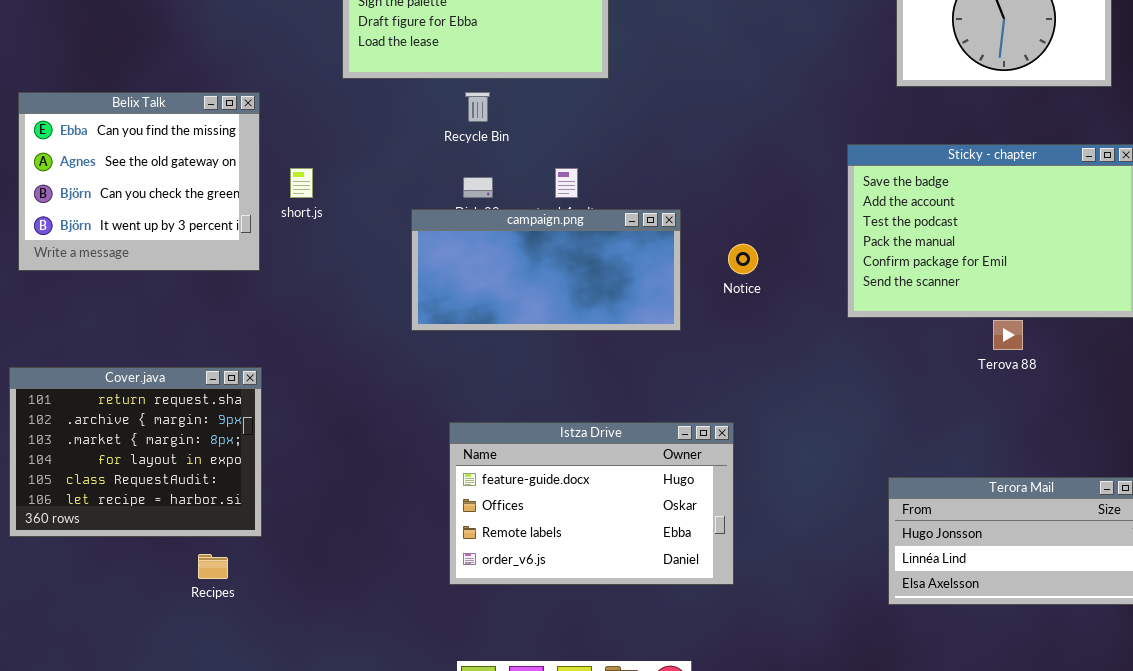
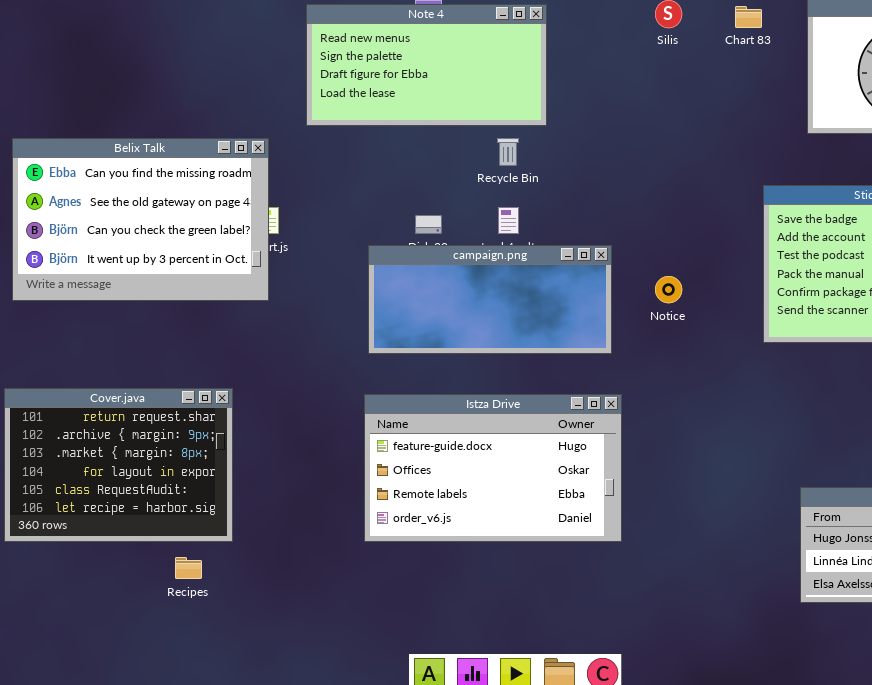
Belix Talk: [18,92,260,271] -> [12,138,269,301], resized
Recycle Bin: [465,92,490,122] -> [497,138,519,166], moved
Istza Drive: [449,422,734,585] -> [364,394,622,542], moved

